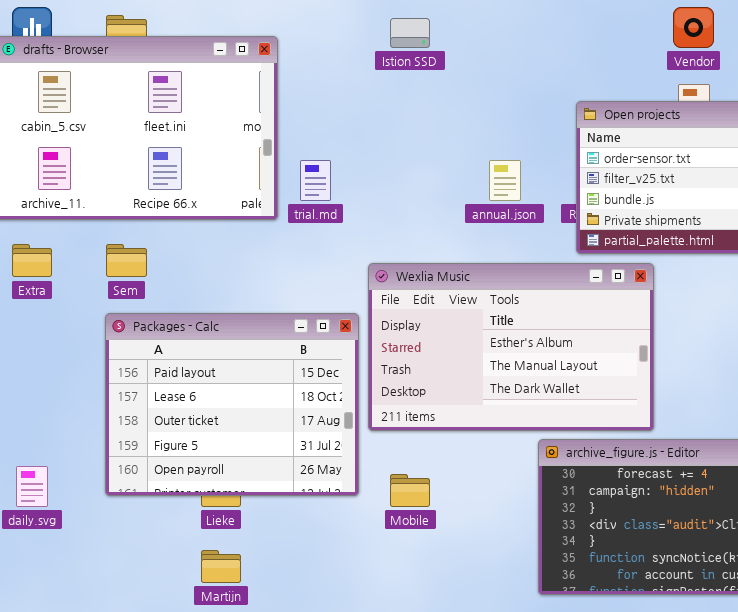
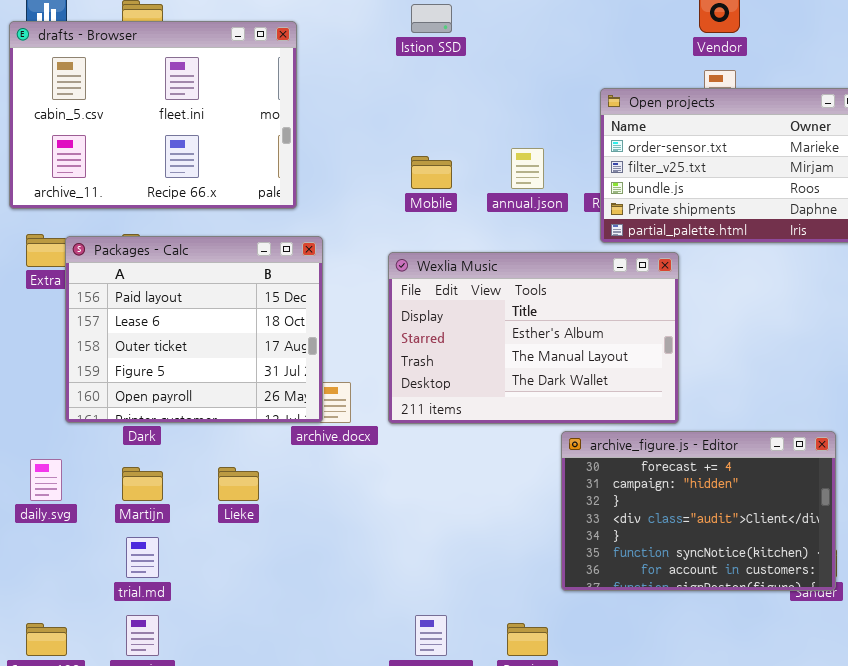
trial.md: [300,160,331,201] -> [126,537,159,578], moved
Packages - Calc: [105,313,359,496] -> [65,236,323,423], moved
Mobile: [390,474,430,507] -> [411,156,452,189], moved
Martijn: [201,550,241,583] -> [122,467,163,501], moved

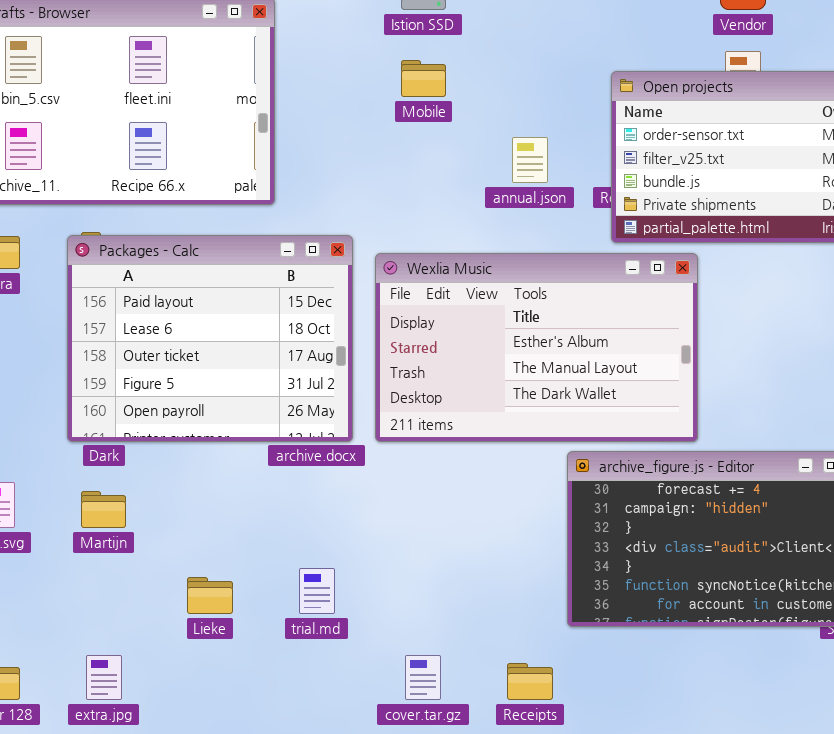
Mobile: [411,156,452,189] -> [401,60,446,97], moved
Packages - Calc: [65,236,323,423] -> [67,235,353,442], moved
Lieke: [218,467,259,501] -> [187,577,233,614], moved
trial.md: [126,537,159,578] -> [299,568,335,614], moved

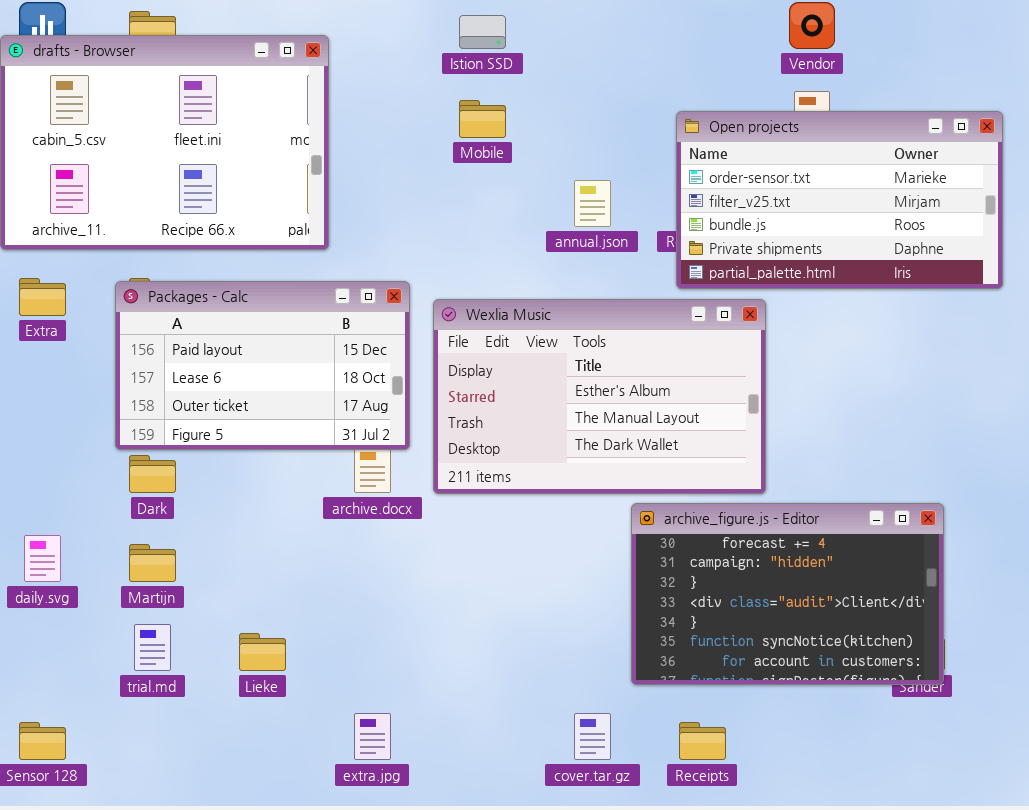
Packages - Calc: [67,235,353,442] -> [115,281,410,450], resized
trial.md: [299,568,335,614] -> [134,624,171,671], moved
extra.jpg: [86,655,122,700] -> [354,713,391,760], moved
cover.tar.gz: [405,655,441,700] -> [574,713,611,760], moved
Receipts: [507,663,553,700] -> [679,722,726,760], moved

